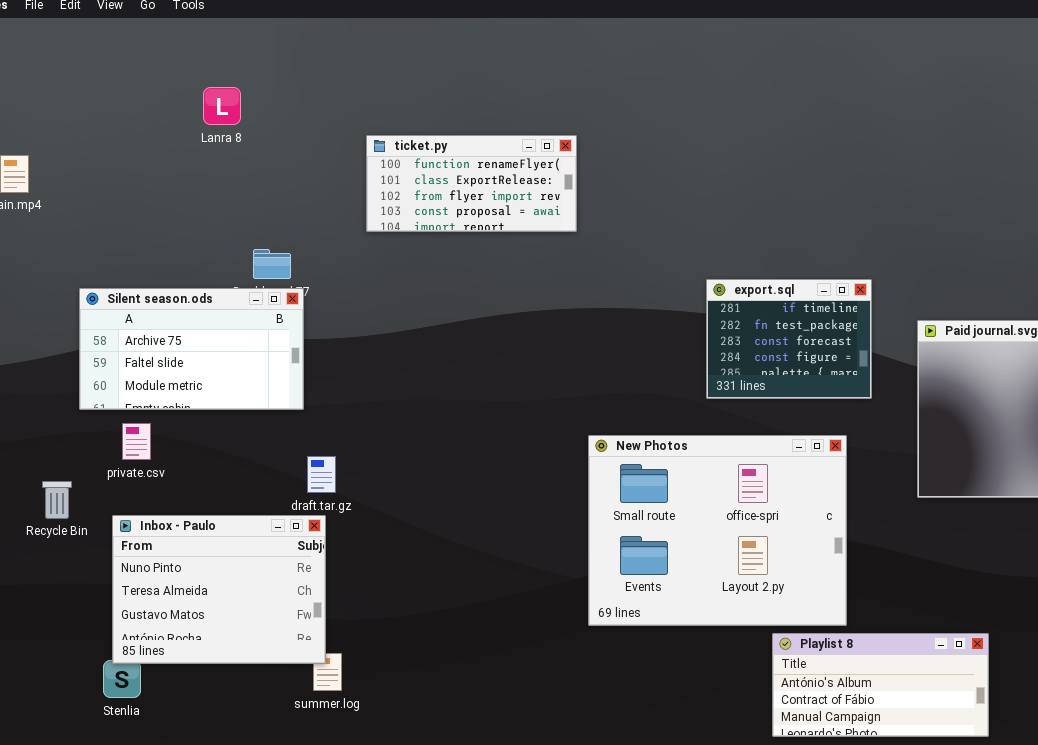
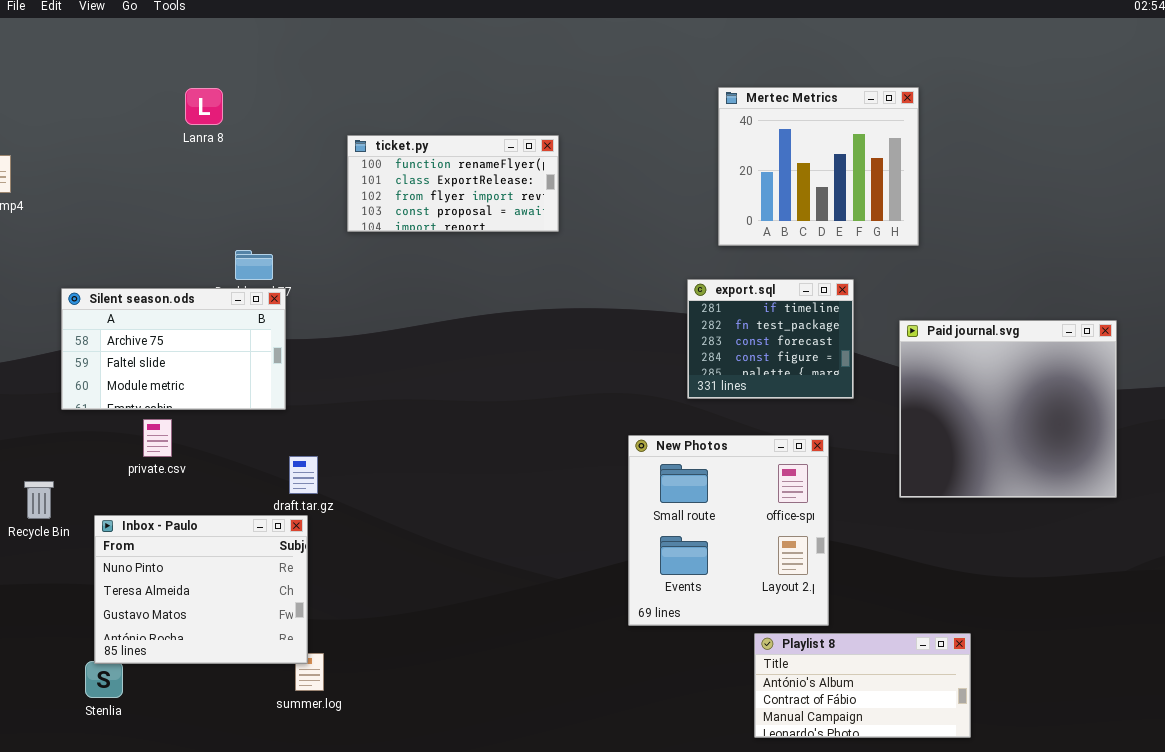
Mertec Metrics: none -> [718,87,919,246], opened
private.csv: [122,423,151,460] -> [143,419,172,457], moved
New Photos: [588,435,847,626] -> [628,435,829,626], resized

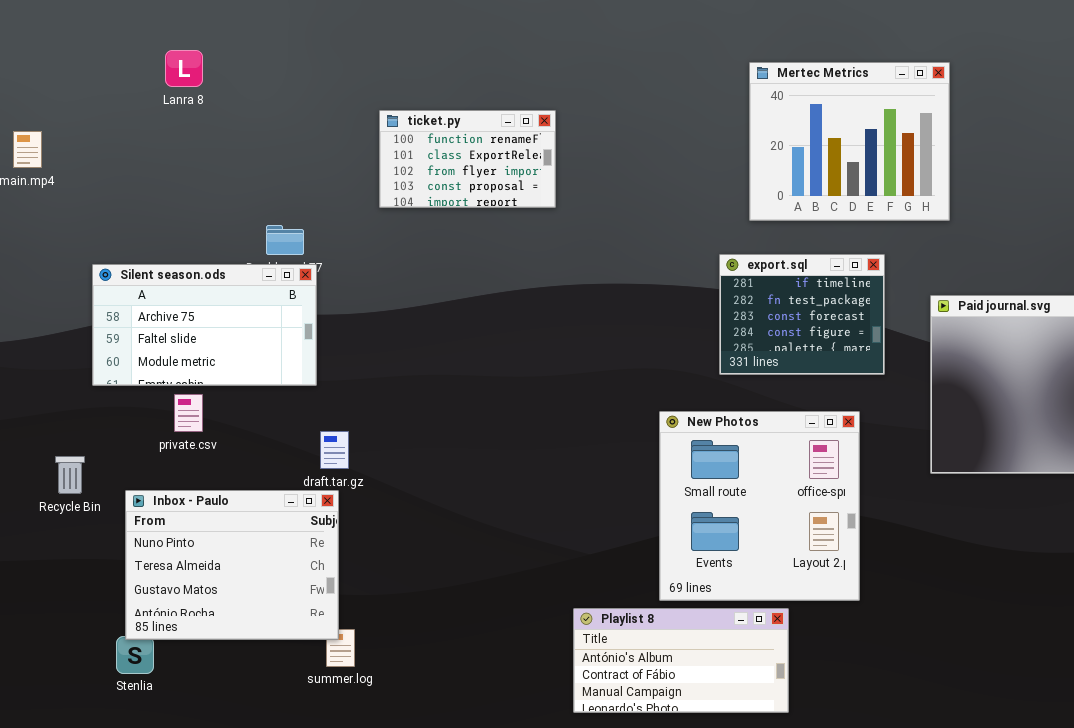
Lanra 8: [185,88,223,125] -> [165,50,203,87], moved
ticket.py: [347,135,559,232] -> [379,110,556,208], resized
Playlist 8: [754,633,971,738] -> [573,608,789,713], moved

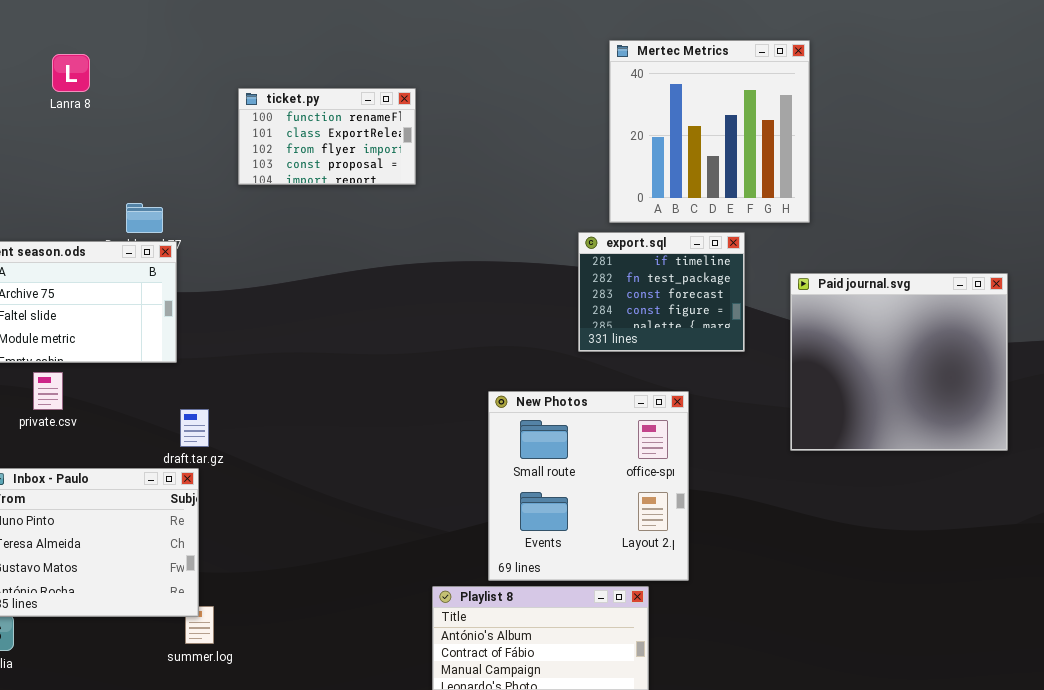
Lanra 8: [165,50,203,87] -> [52,54,90,92], moved
Mertec Metrics: [749,62,950,221] -> [609,40,810,223], resized
New Photos: [659,411,860,601] -> [488,391,689,581], moved

